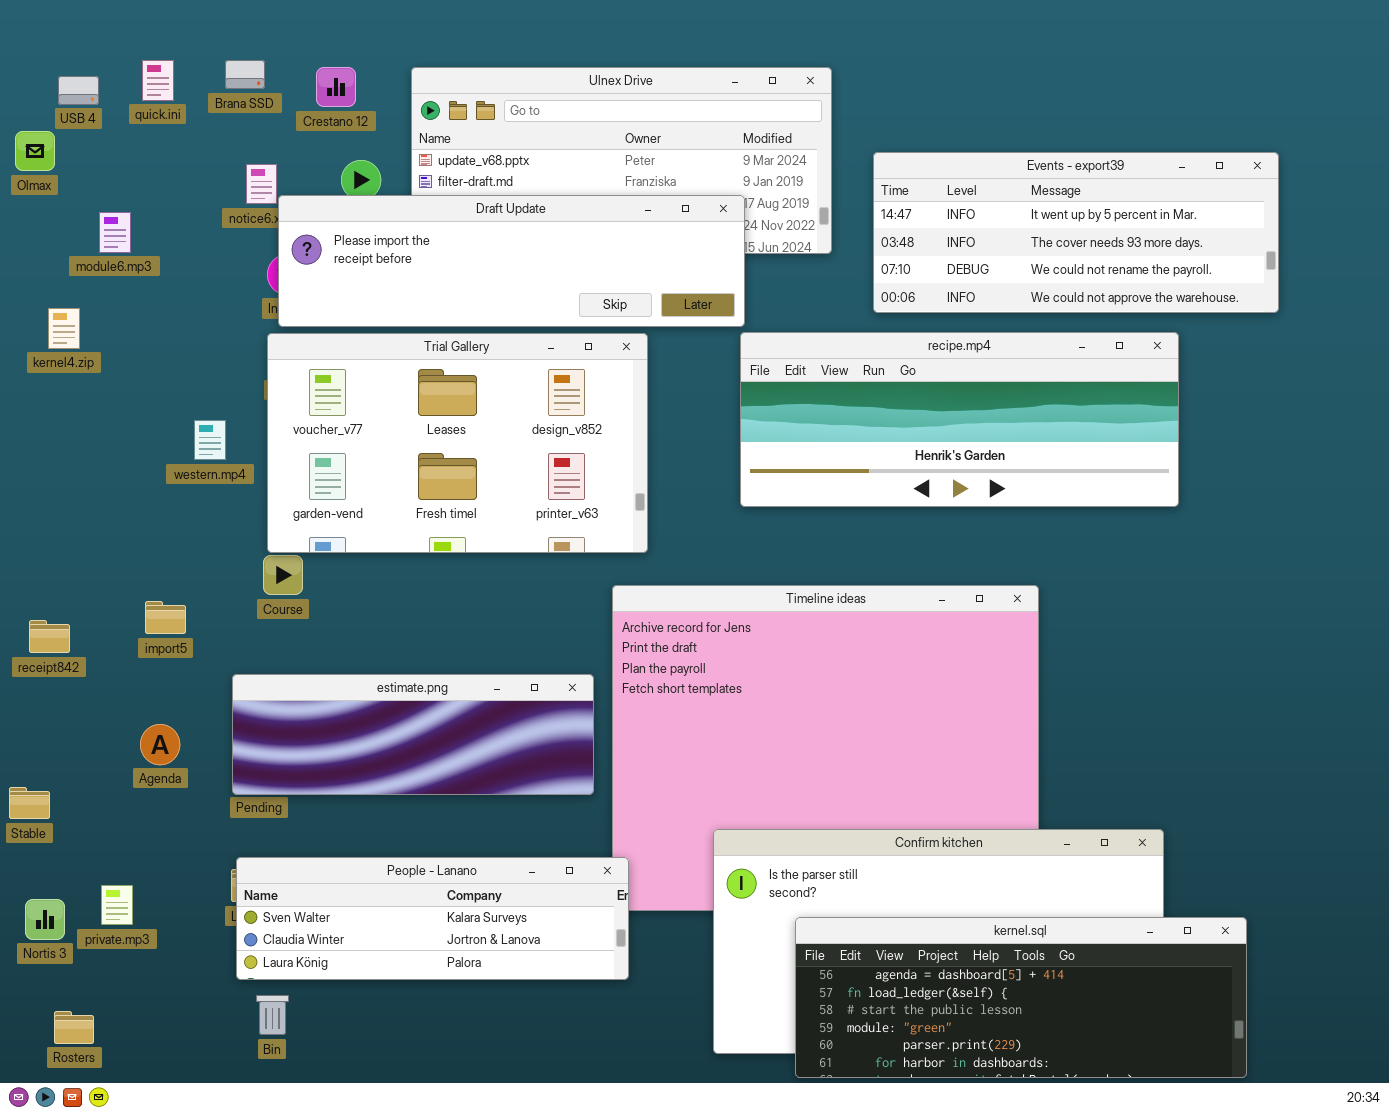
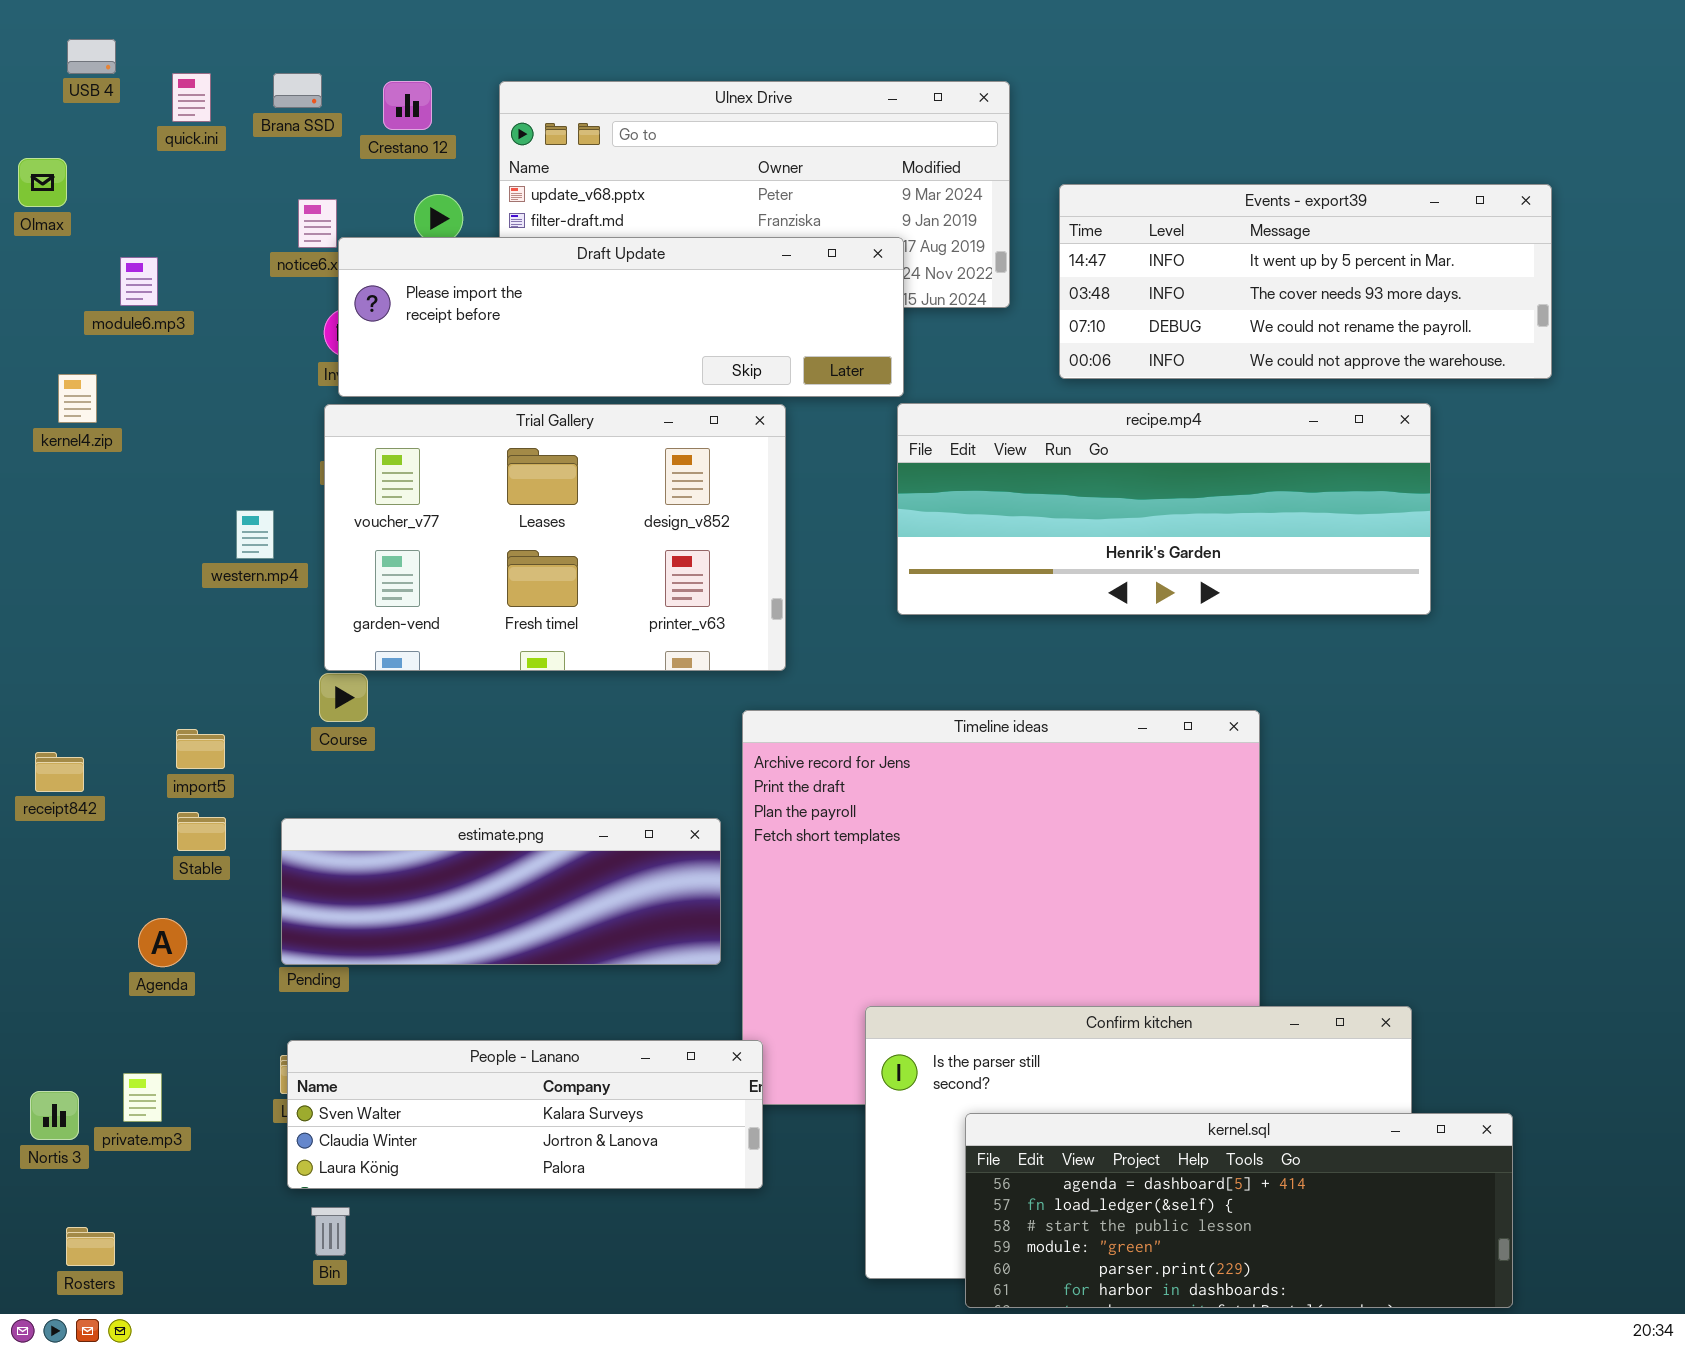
USB 4: [58,76,99,105] -> [67,39,116,74], moved
Agenda: [140,724,180,765] -> [138,918,187,967], moved
Stable: [9,787,50,819] -> [177,812,226,851], moved

